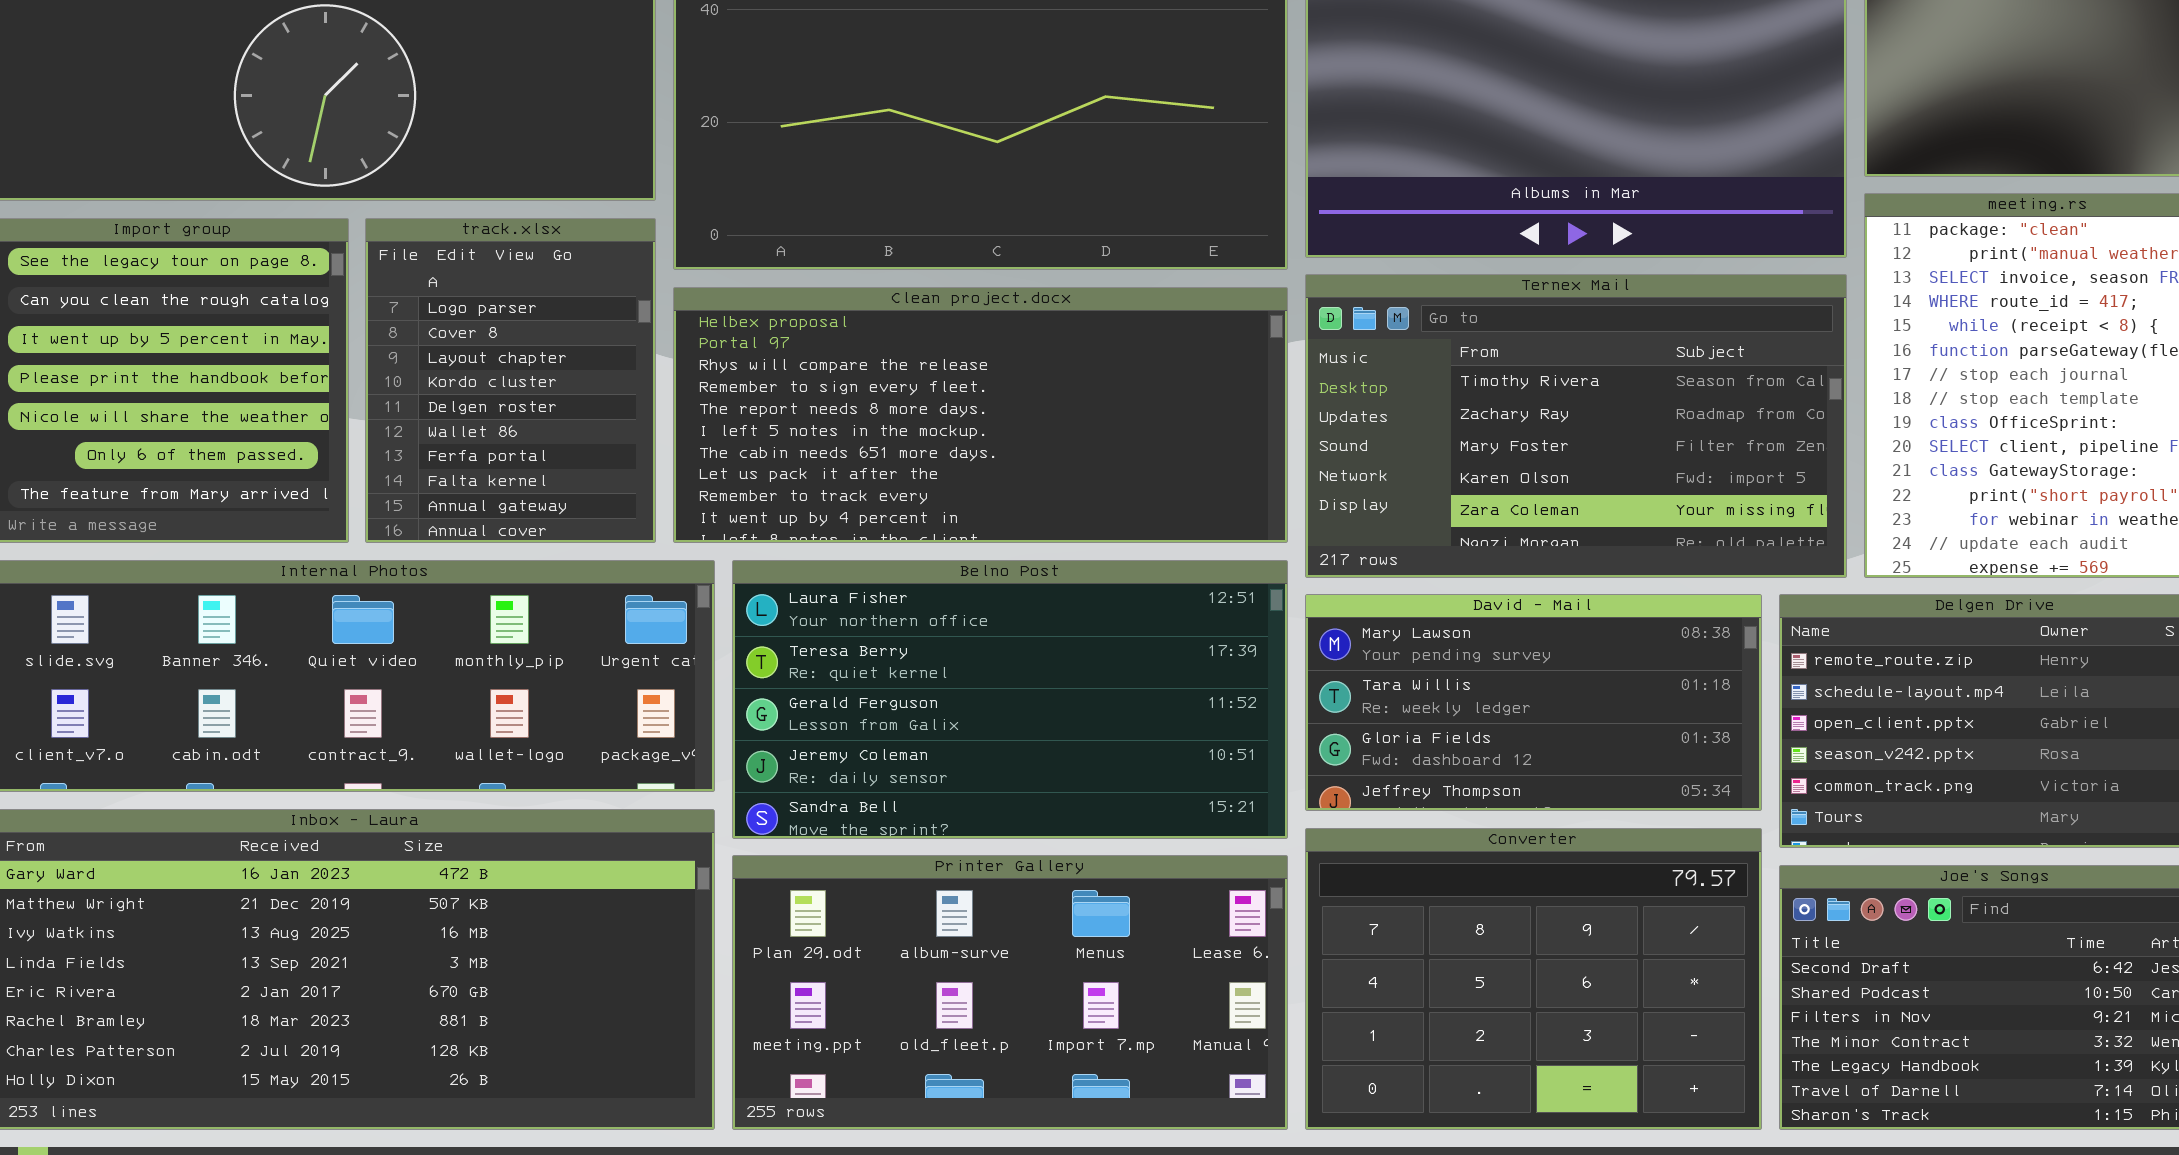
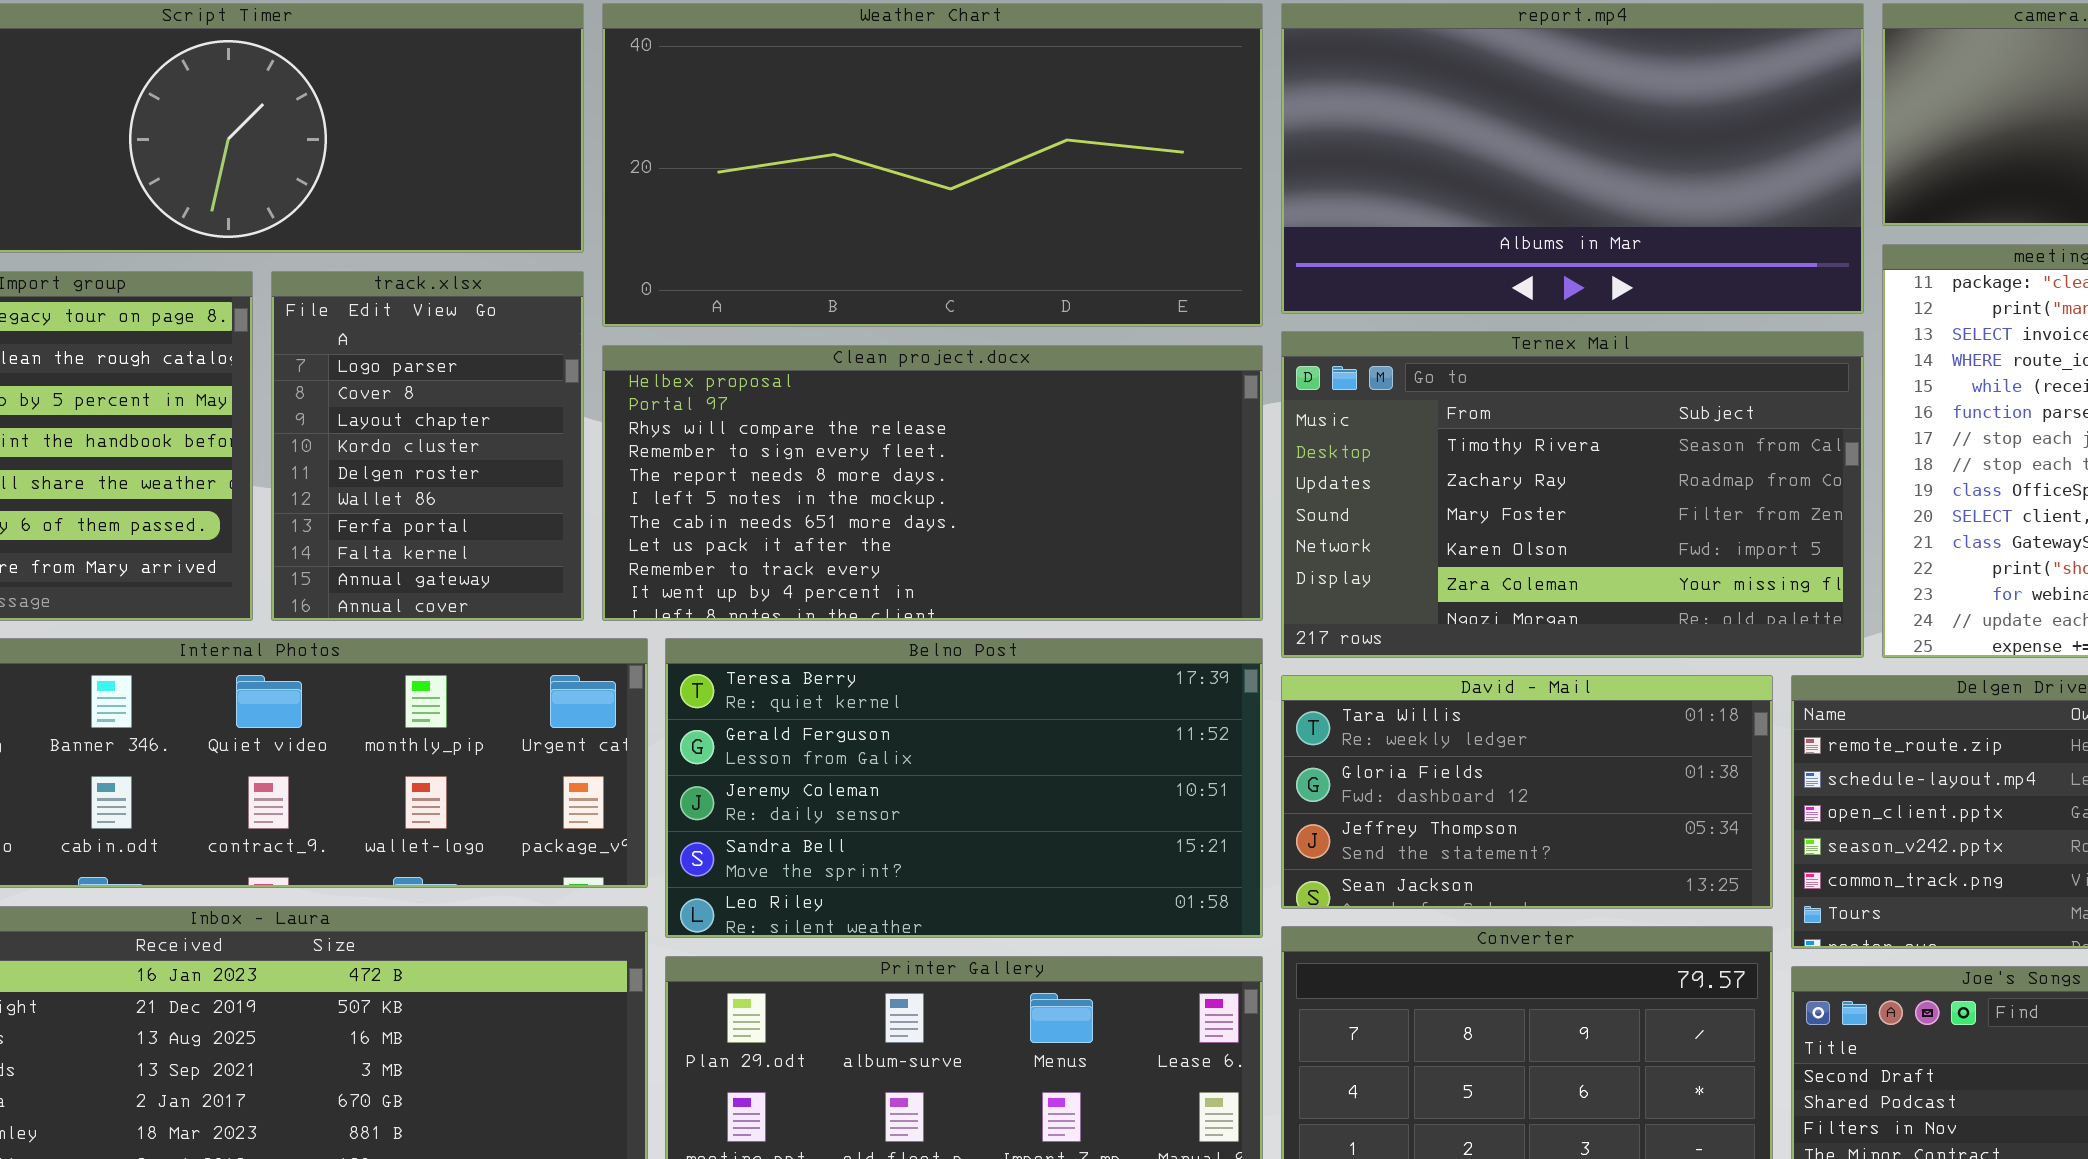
Belno Post: [732,560,1288,839] -> [665,638,1263,938], scrolled down 1 row
David - Mail: [1305,594,1762,811] -> [1281,675,1773,909], scrolled down 1 row

